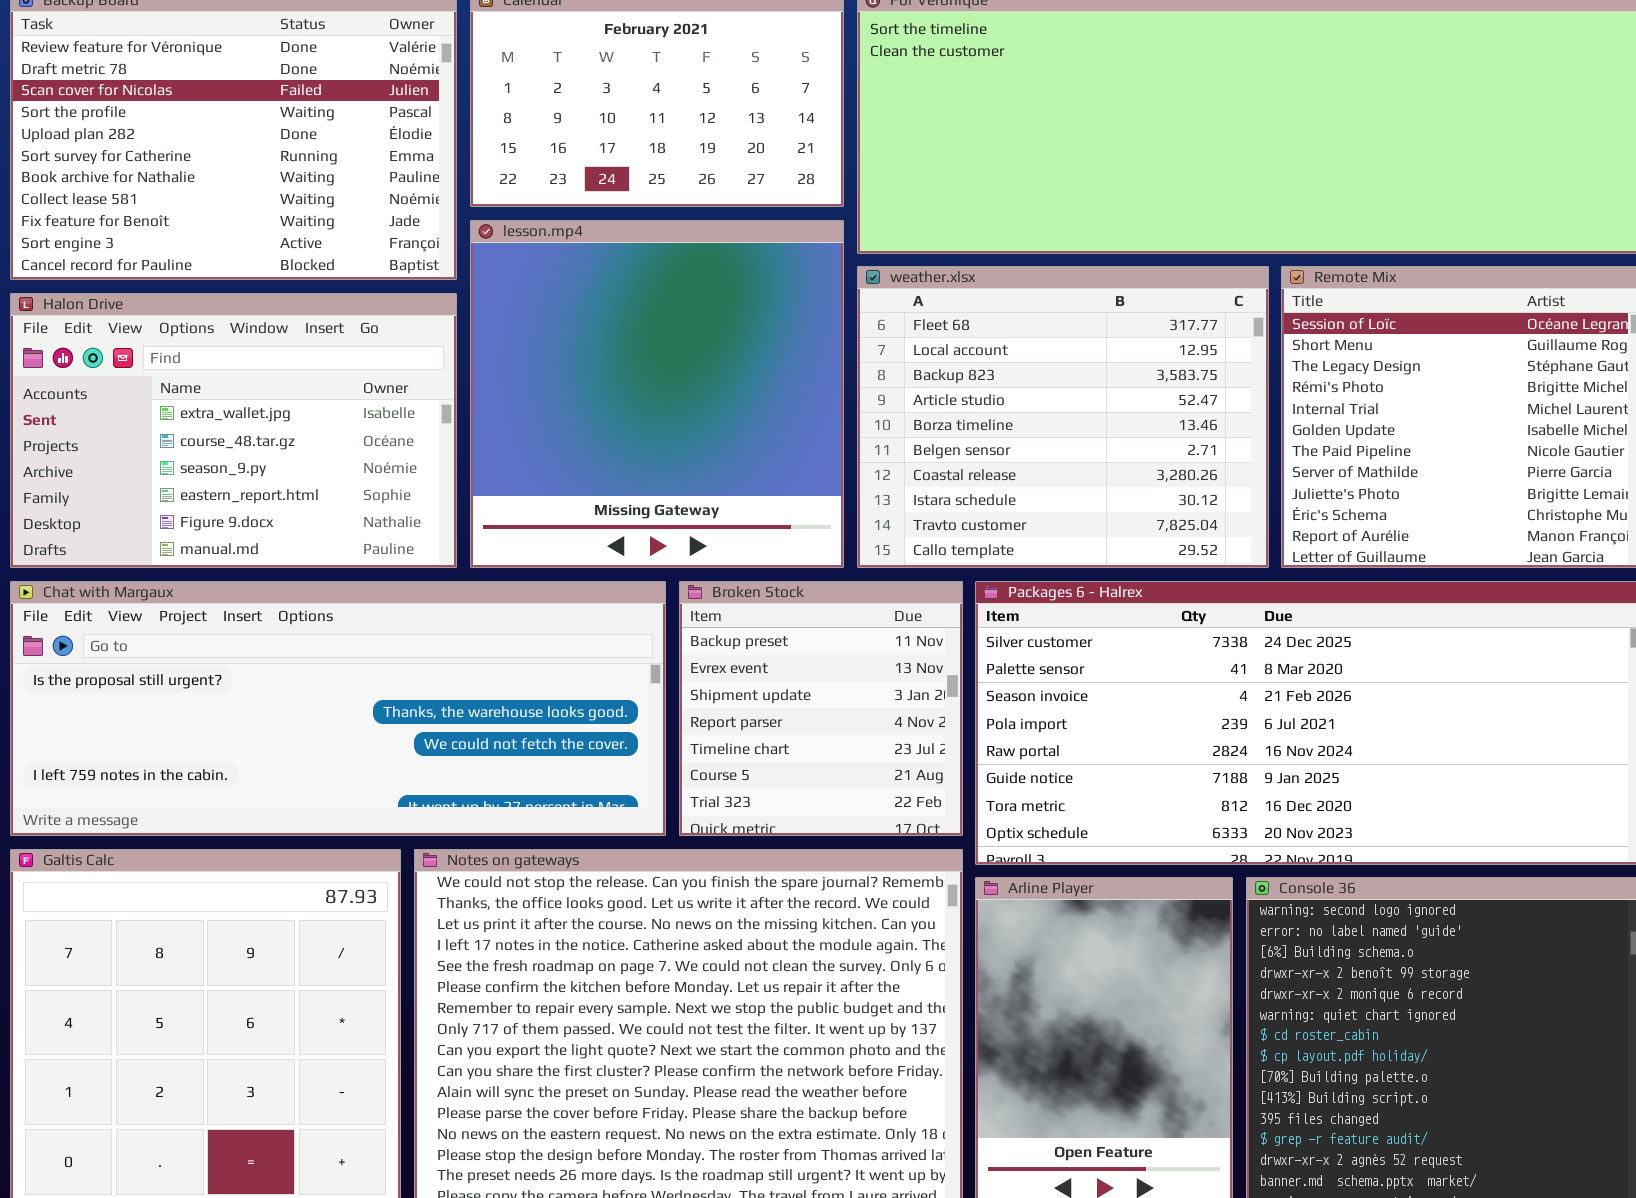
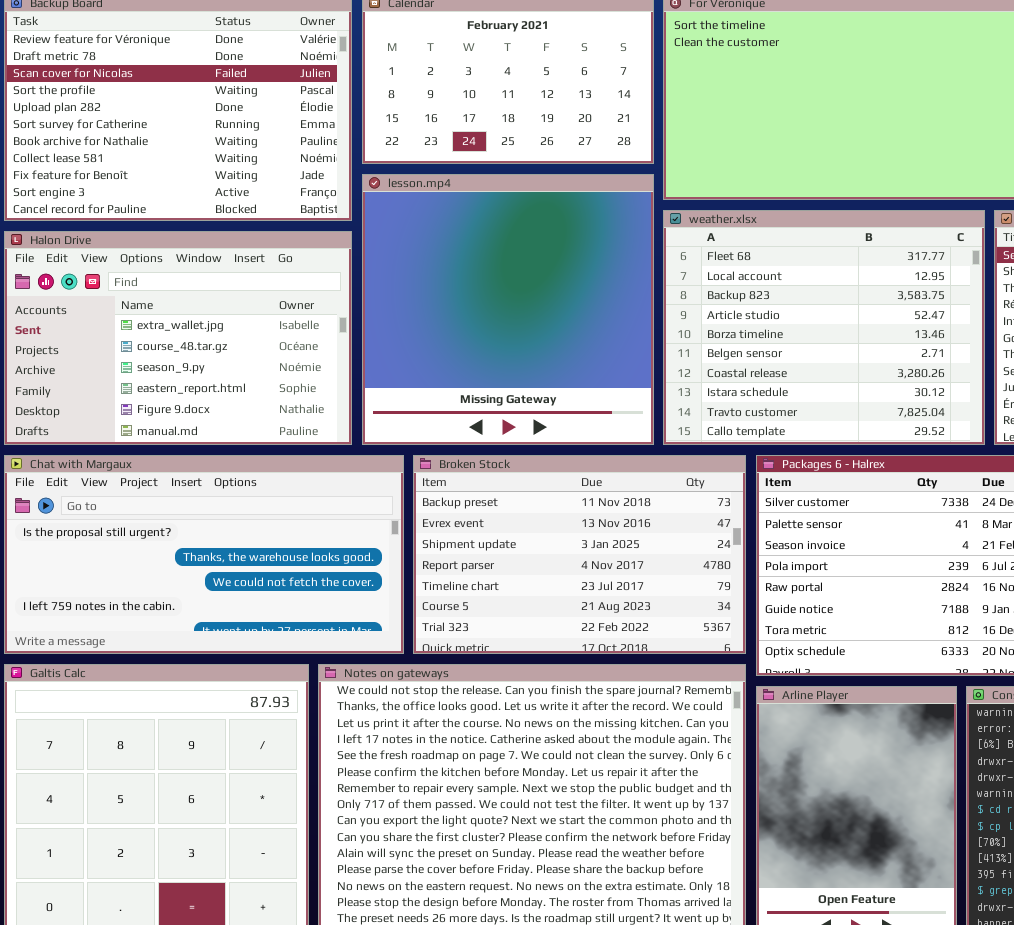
Chat with Margaux: [10,581,666,836] -> [4,455,404,654], resized
Broken Stock: [679,581,963,836] -> [413,455,746,654], resized

